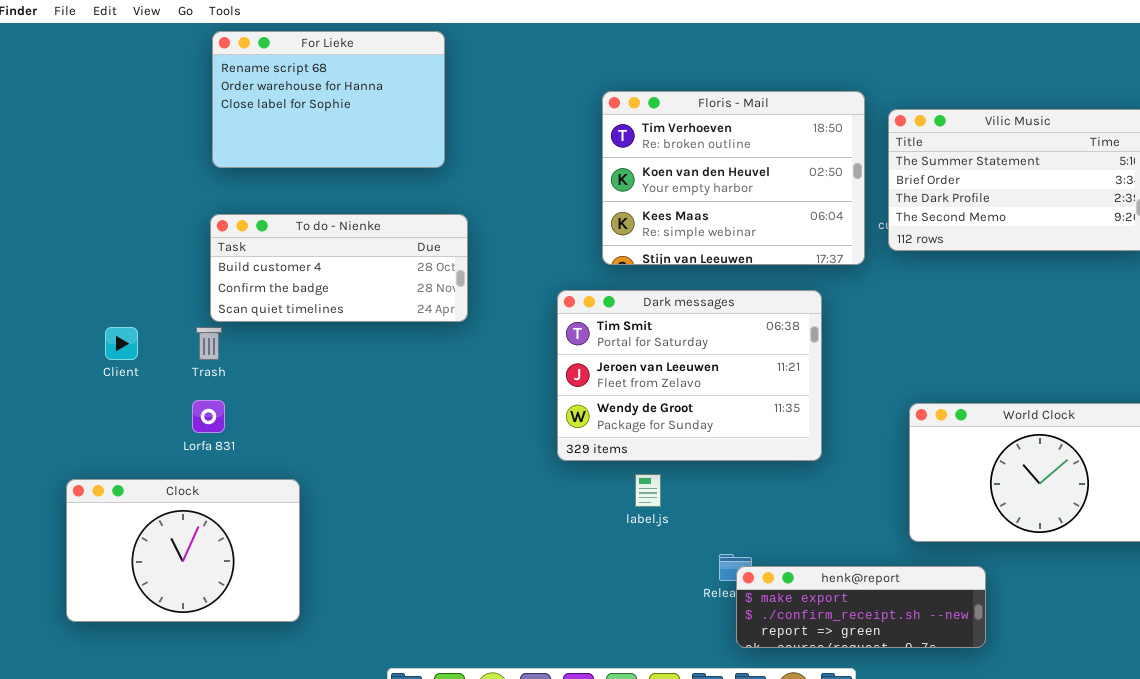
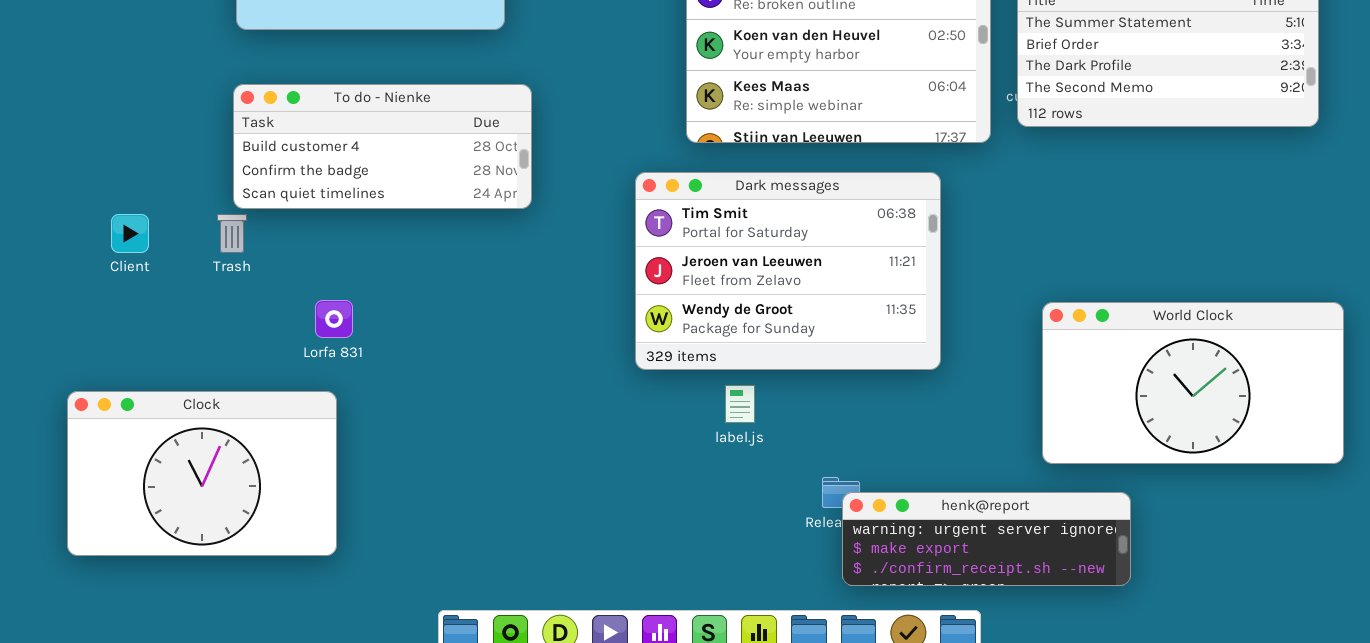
Lorfa 831: [192,400,225,433] -> [315,300,353,338], moved
henk@report: [736,566,986,648] -> [842,492,1131,586], scrolled up 1 row

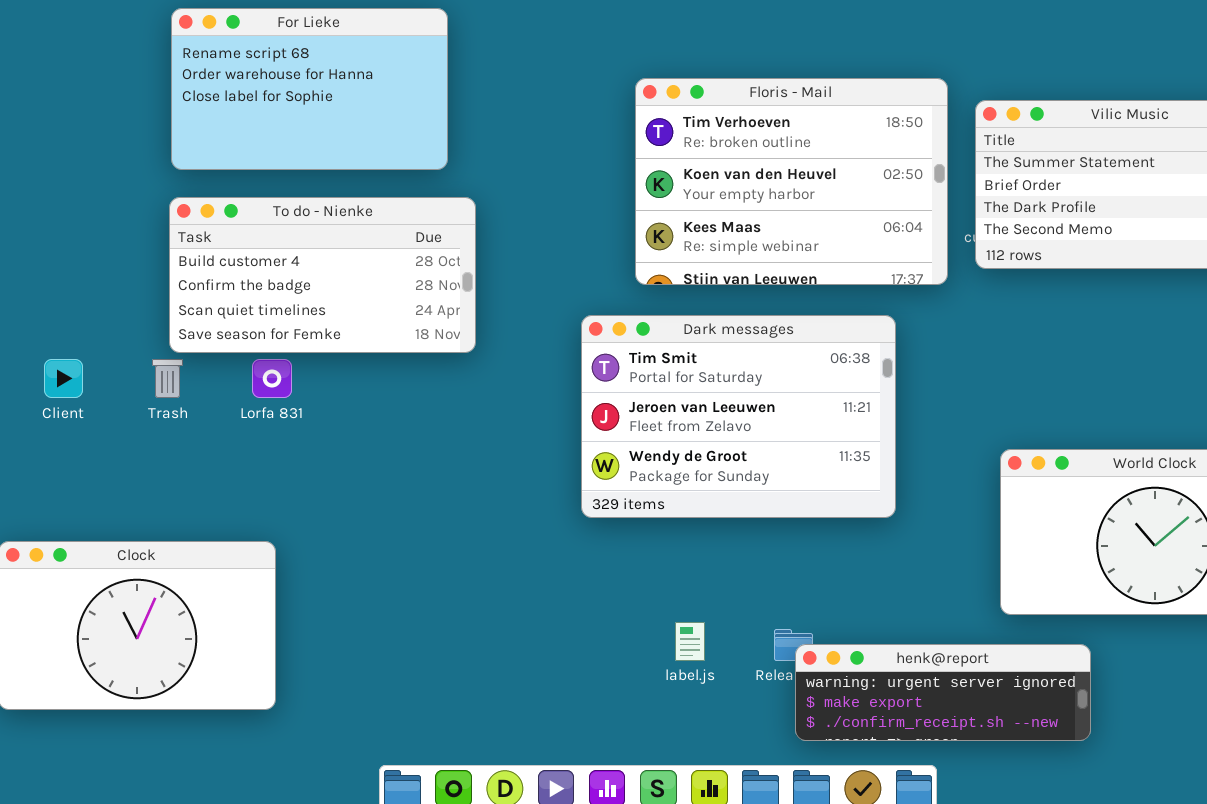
To do - Nienke: [233,84,532,209] -> [169,197,476,353], resized
Lorfa 831: [315,300,353,338] -> [252,359,292,398], moved
label.js: [725,385,755,423] -> [675,622,705,661], moved

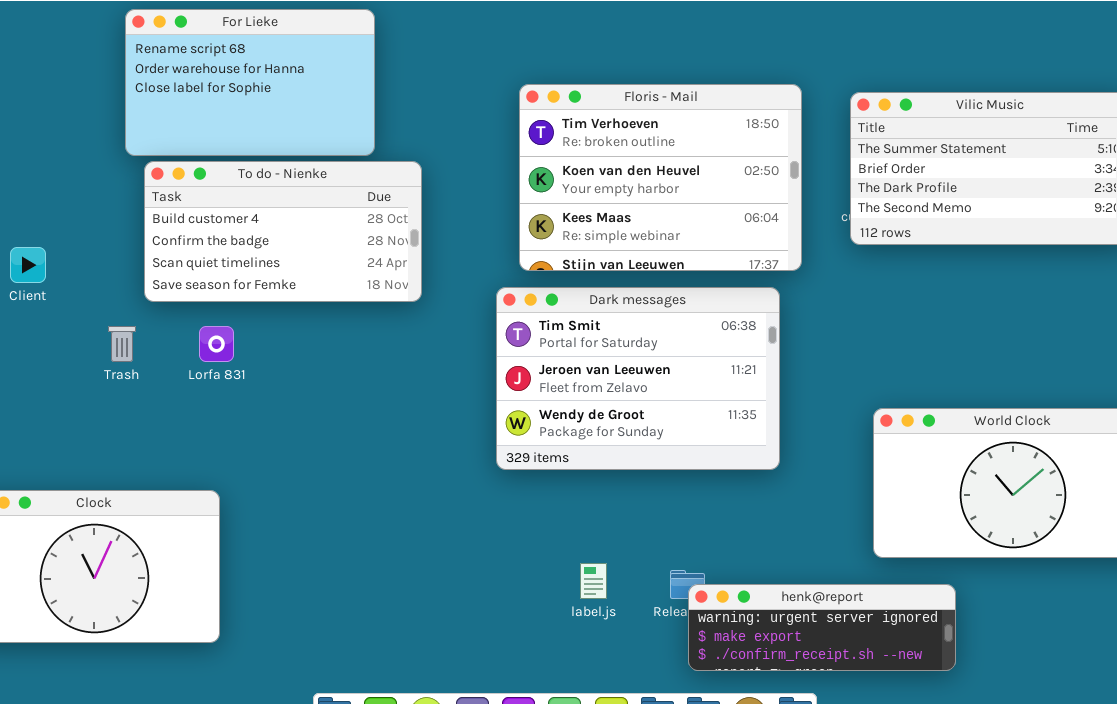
Floris - Mail: [635,78,948,285] -> [519,84,802,271], moved
To do - Nienke: [169,197,476,353] -> [144,161,422,302], moved
Client: [44,359,83,398] -> [10,247,46,283], moved

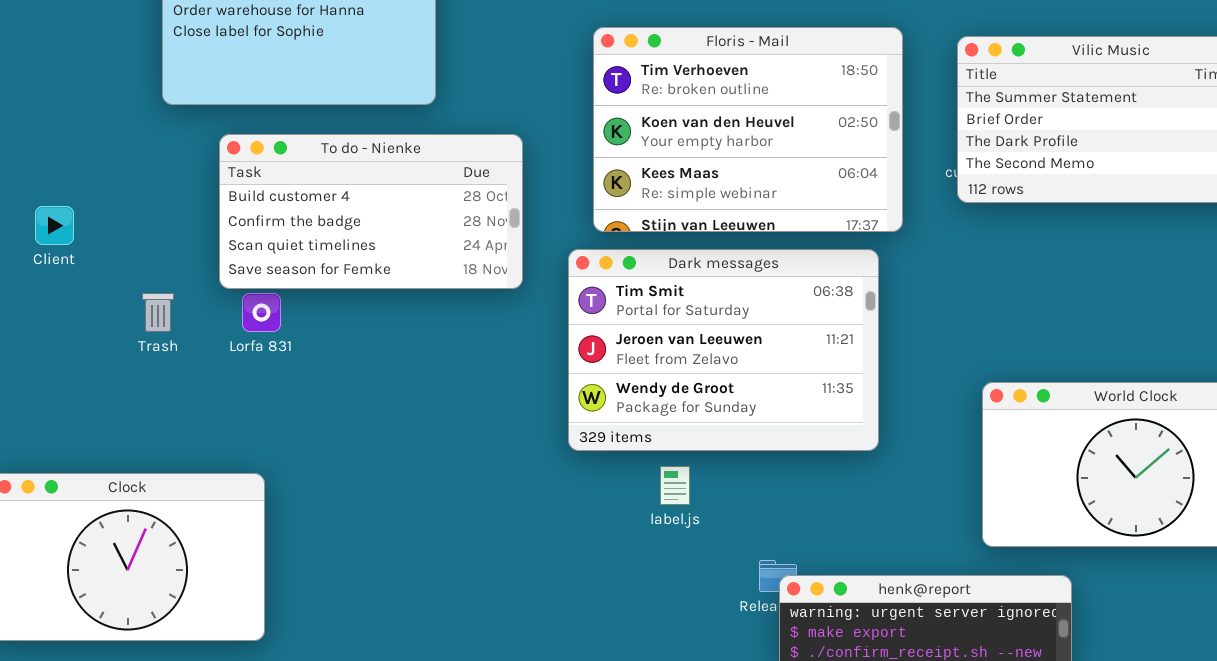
To do - Nienke: [144,161,422,302] -> [219,134,523,289], moved
label.js: [580,563,607,599] -> [660,466,690,505], moved

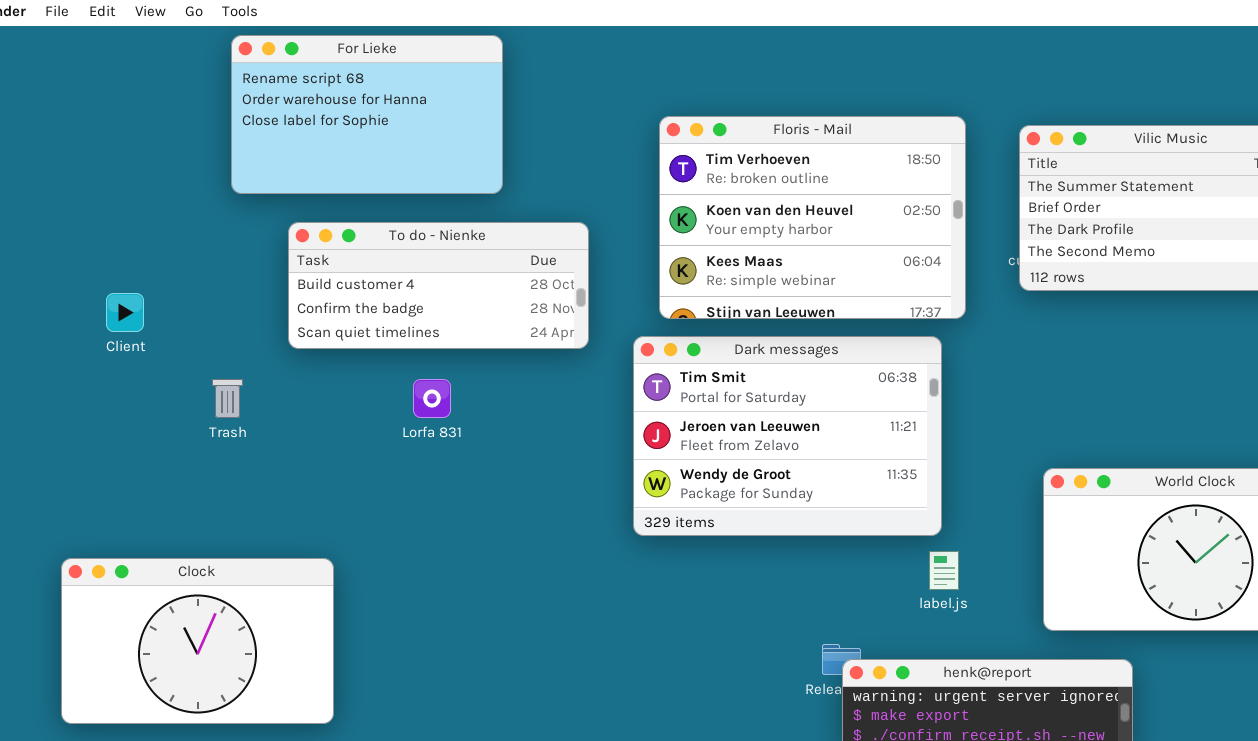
To do - Nienke: [219,134,523,289] -> [288,222,589,349], resized
Lorfa 831: [242,293,281,332] -> [413,379,451,418], moved
label.js: [660,466,690,505] -> [929,551,959,590], moved

